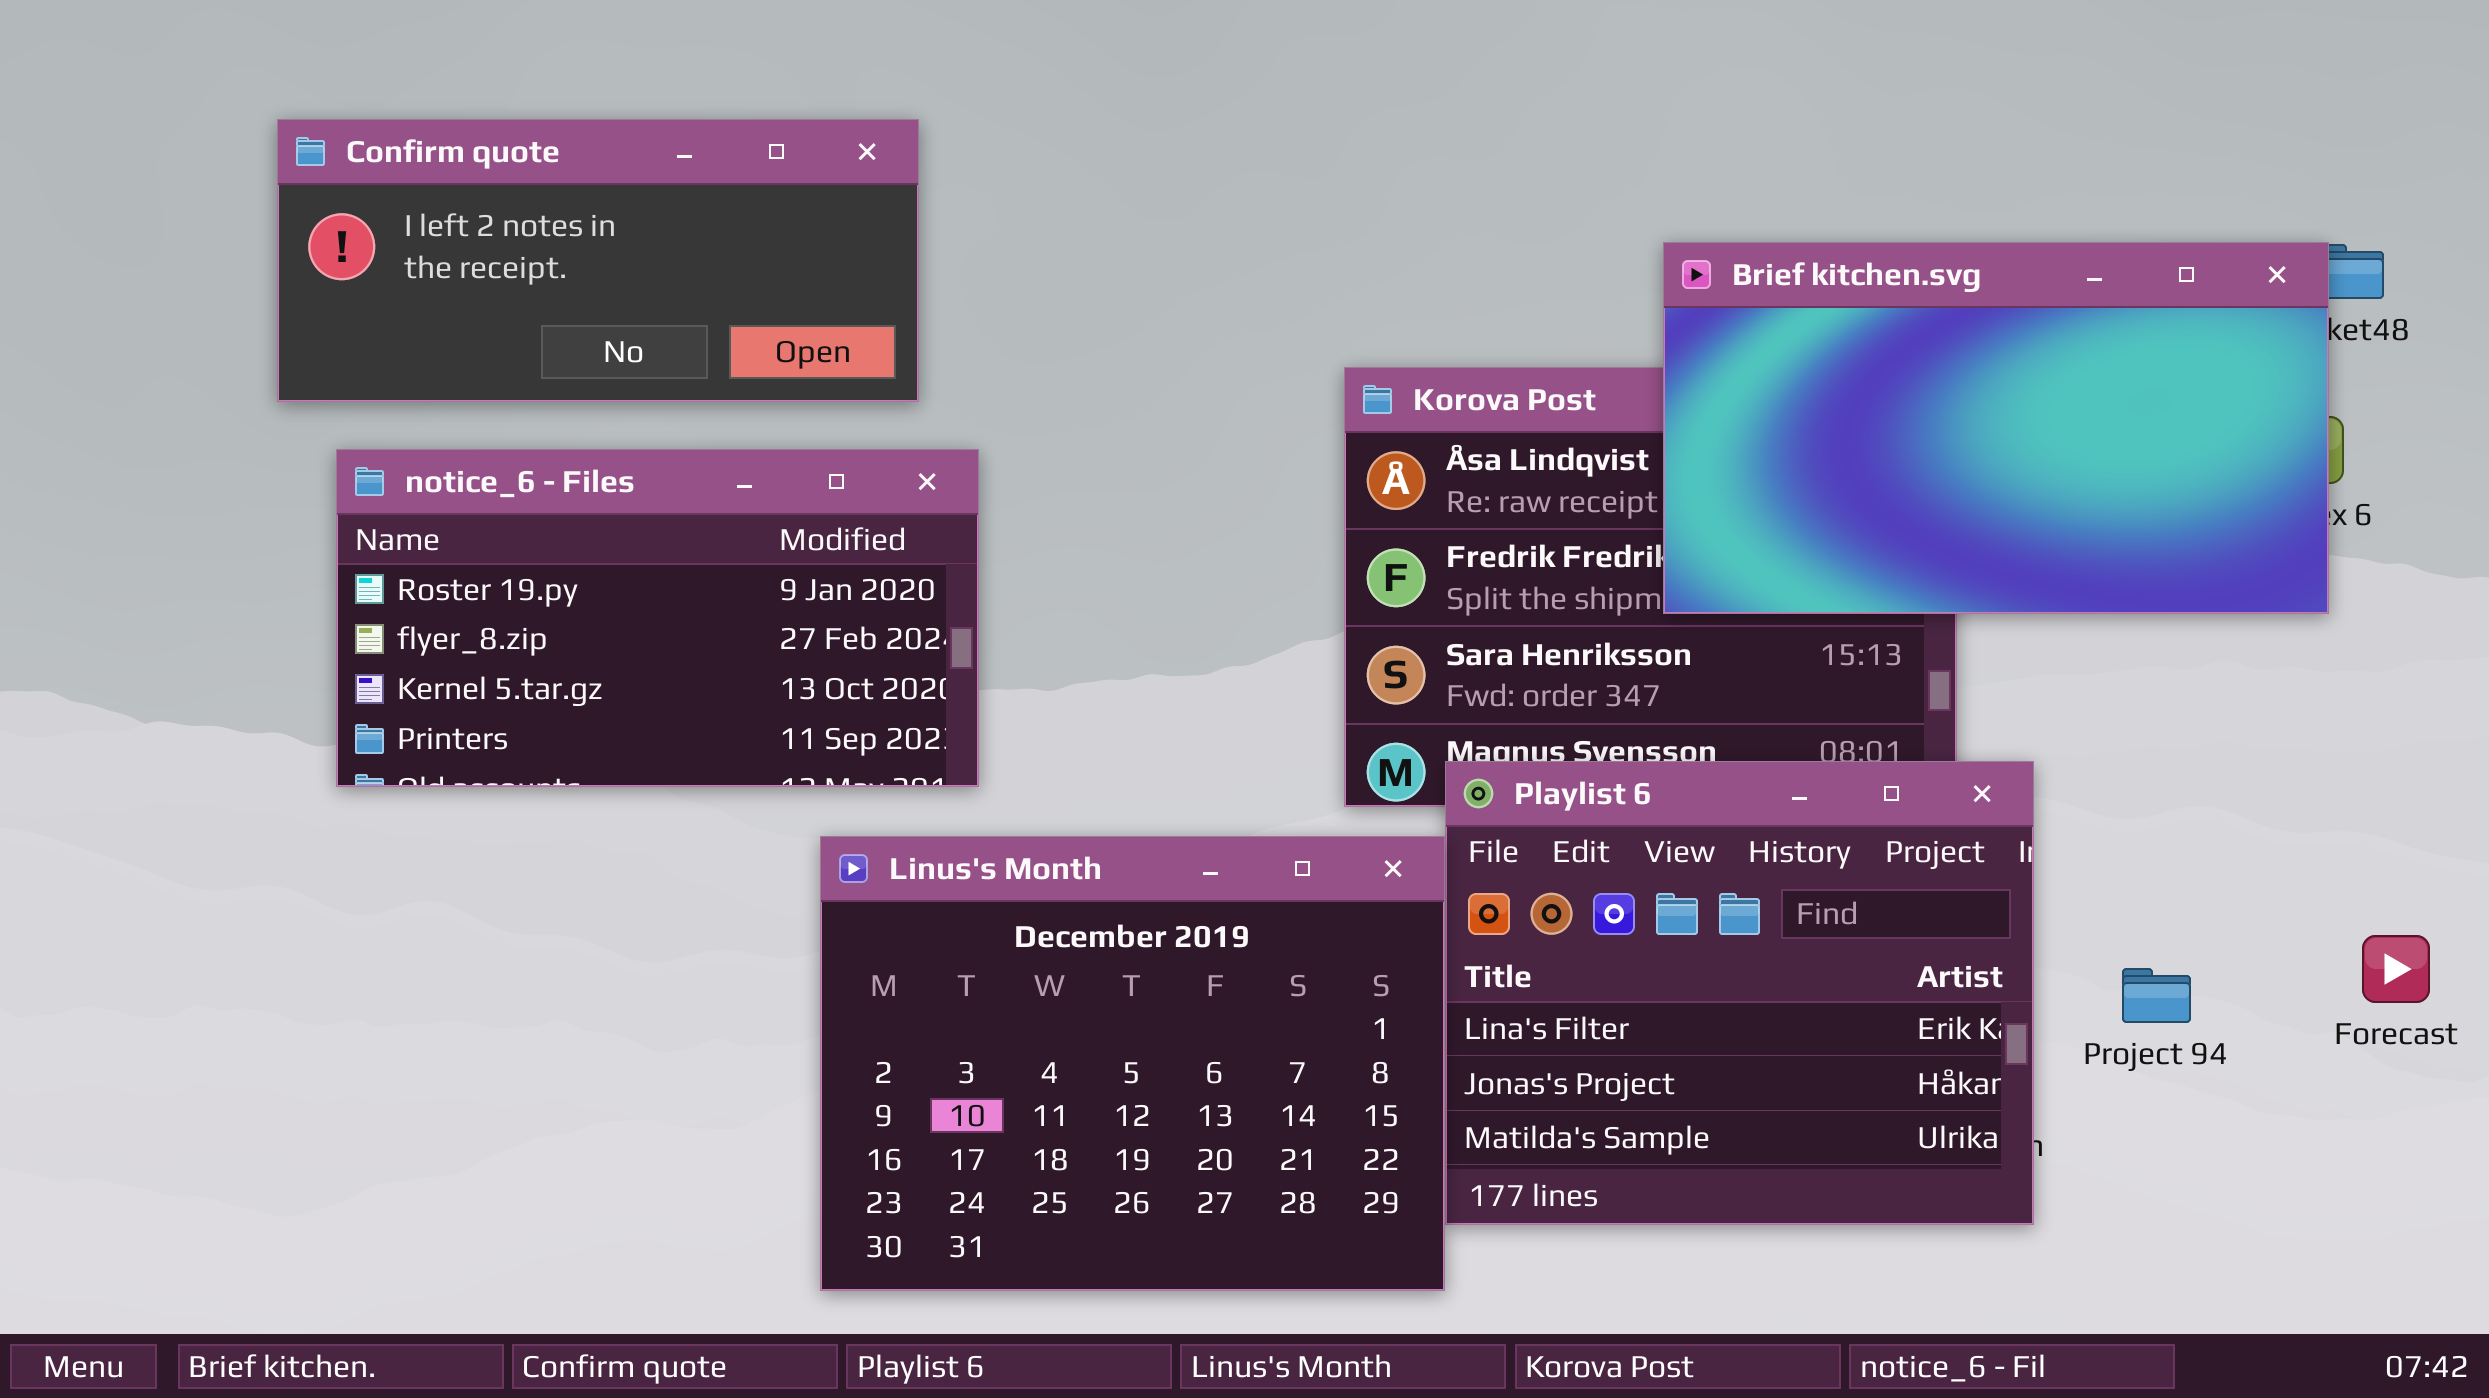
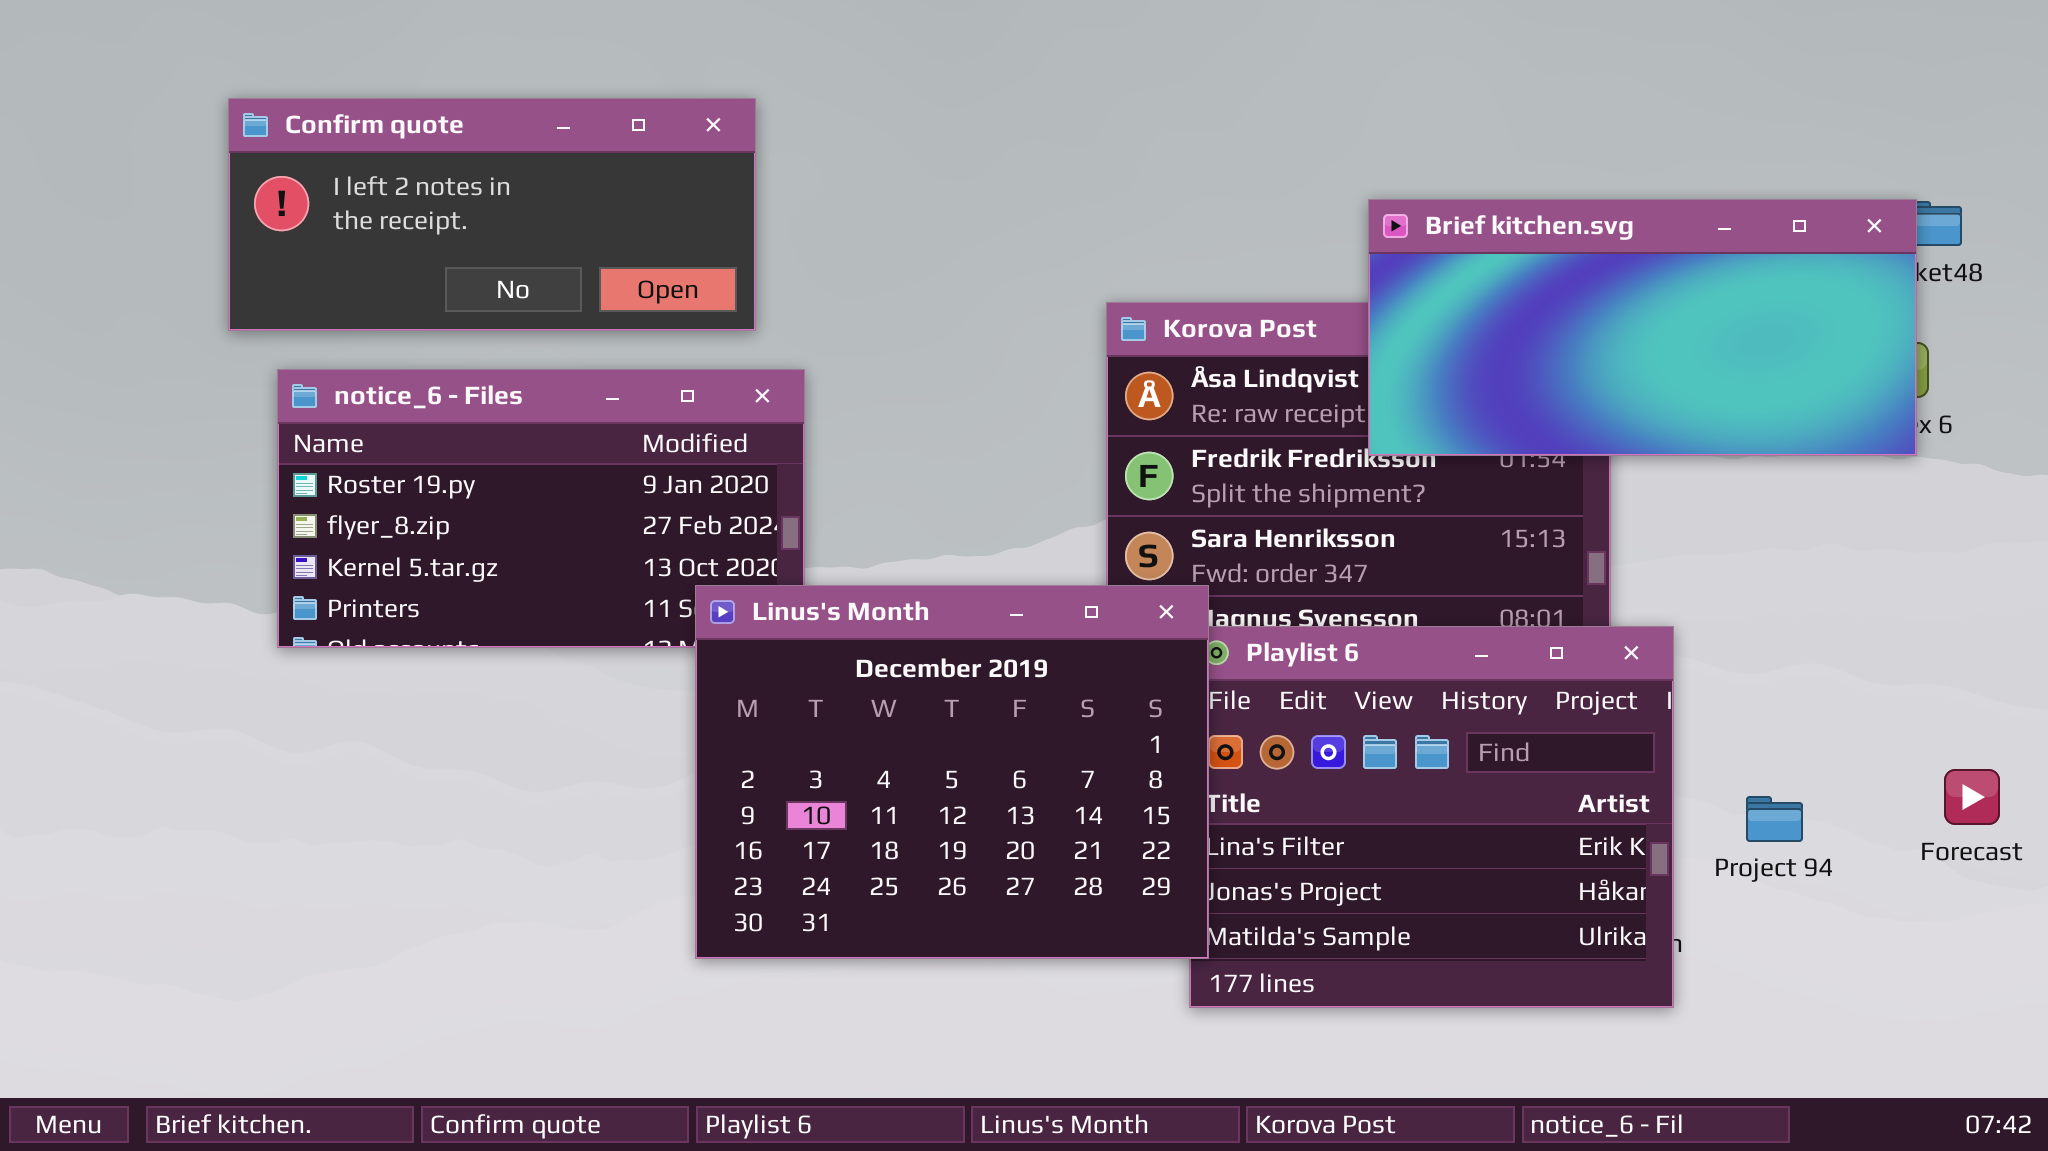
Brief kitchen.svg: [1663,242,2329,614] -> [1368,199,1917,456], resized
Linus's Month: [820,836,1445,1291] -> [695,585,1209,959], moved

